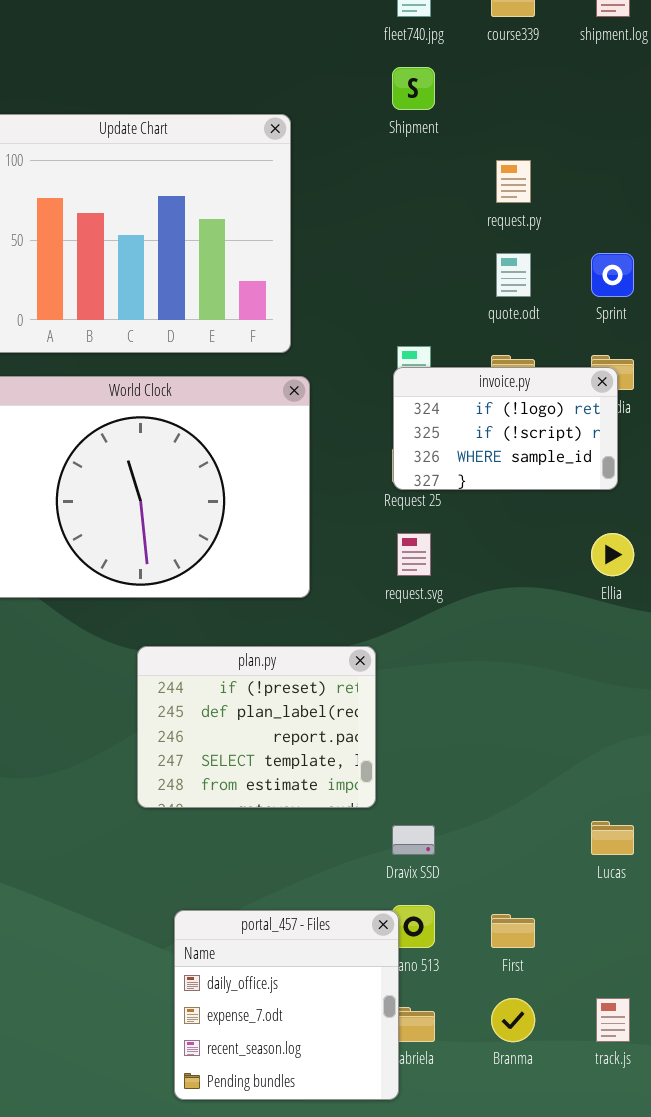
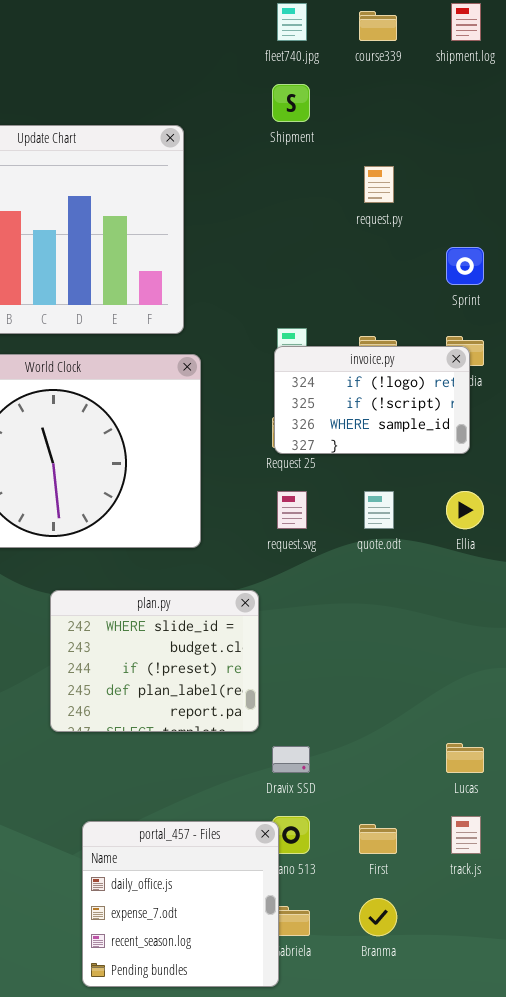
quote.odt: [496,253,531,297] -> [364,491,394,529], moved
plan.py: [137,646,376,808] -> [50,590,259,732], scrolled up 2 rows
track.js: [596,998,630,1042] -> [451,816,481,854], moved

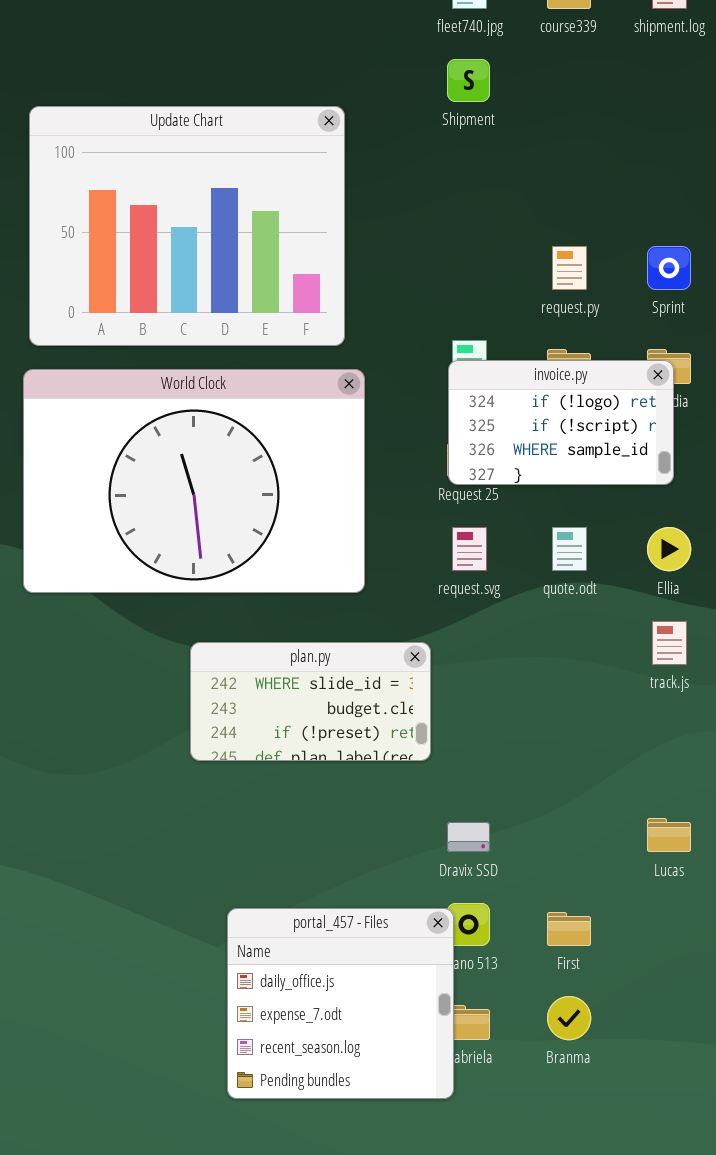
request.py: [364,166,394,203] -> [552,246,587,290], moved
plan.py: [50,590,259,732] -> [190,642,431,761], resized
track.js: [451,816,481,854] -> [652,621,687,665], moved

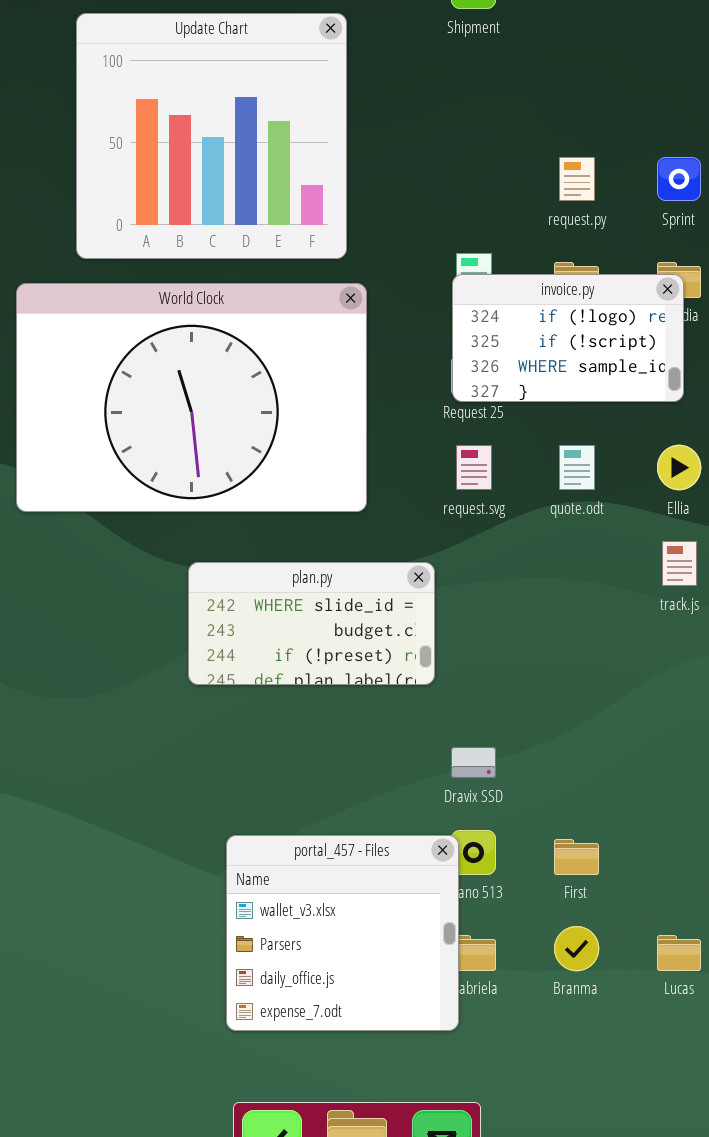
Update Chart: [29,106,345,346] -> [76,13,347,259], resized
Lucas: [647,818,691,852] -> [657,935,701,971], moved
portal_457 - Files: [227,908,454,1099] -> [226,835,459,1031], scrolled up 2 rows

